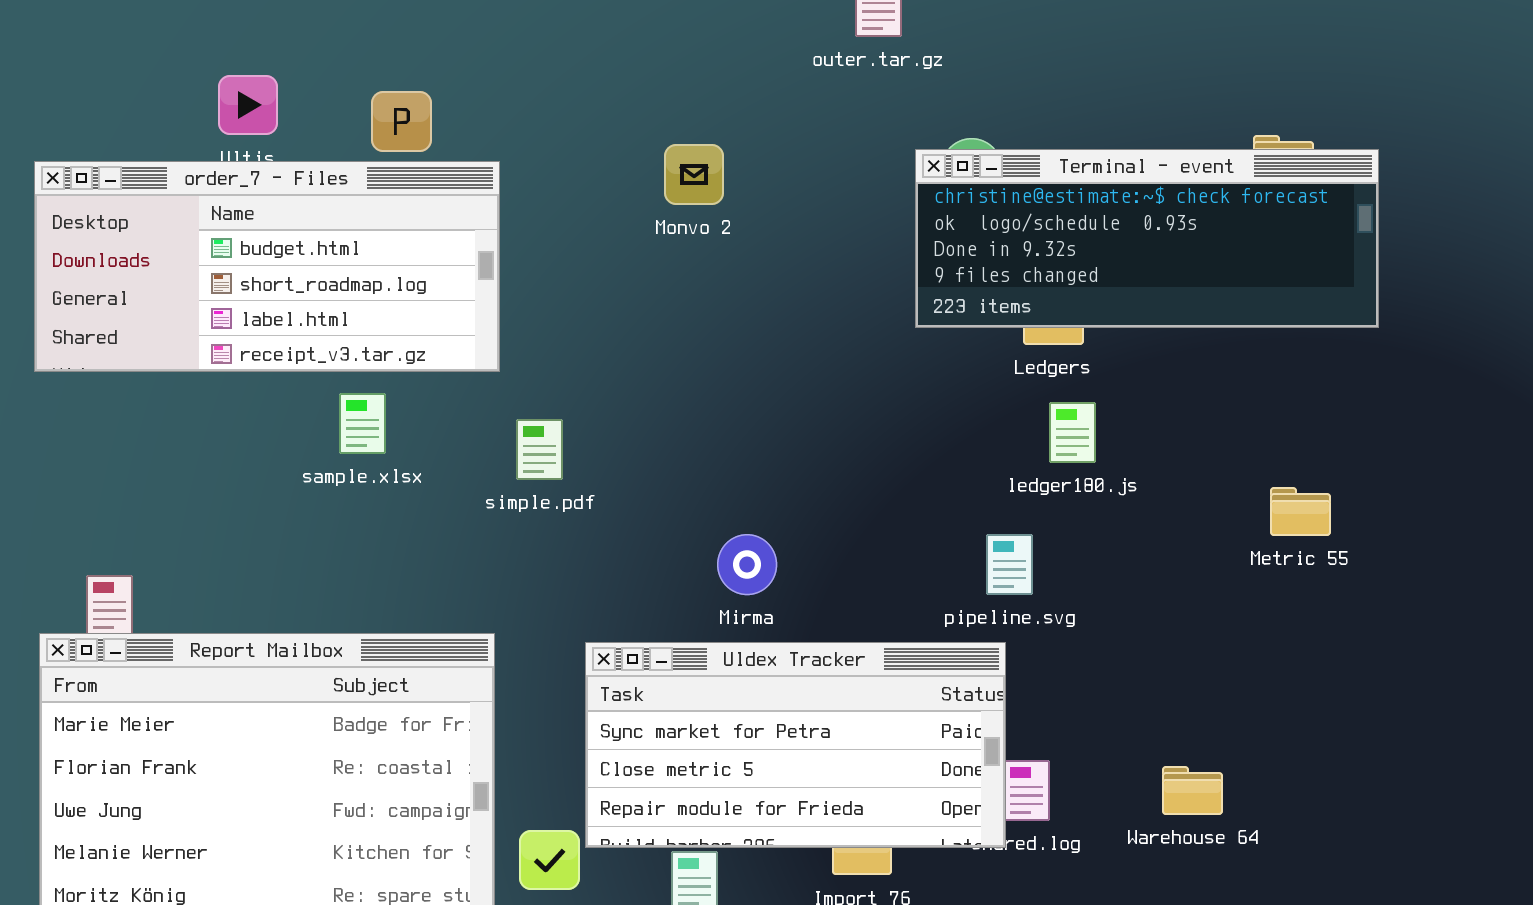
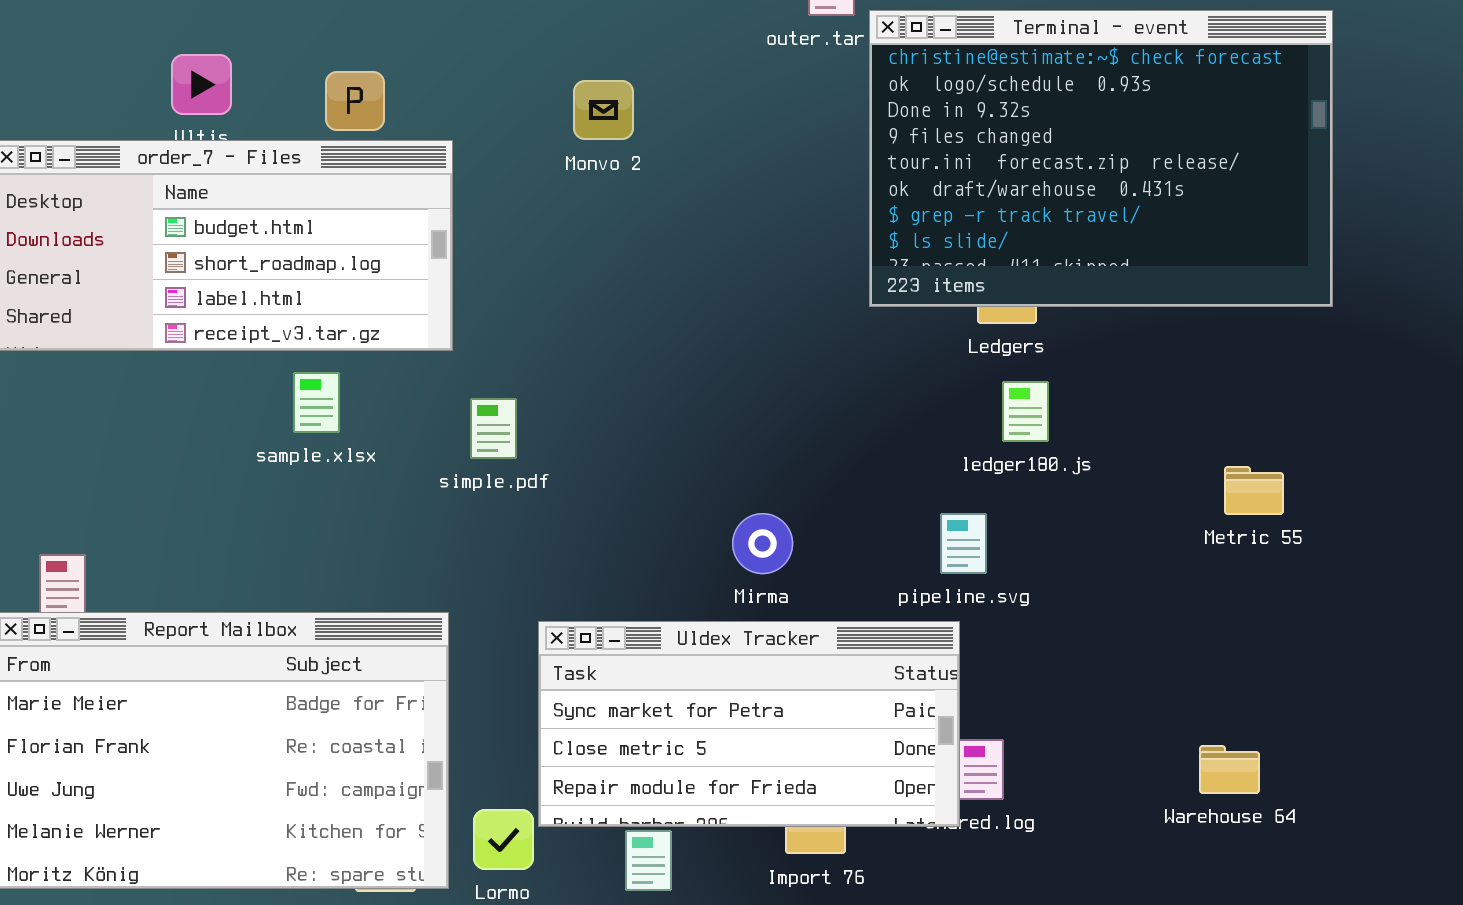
Monvo 2: [664,144,724,205] -> [573,80,634,140], moved
Terminal - event: [915,149,1379,328] -> [869,10,1333,307], resized
Mirma: [717,534,777,595] -> [732,513,793,574], moved
Warehouse 64: [1162,766,1223,815] -> [1199,745,1260,794], moved

